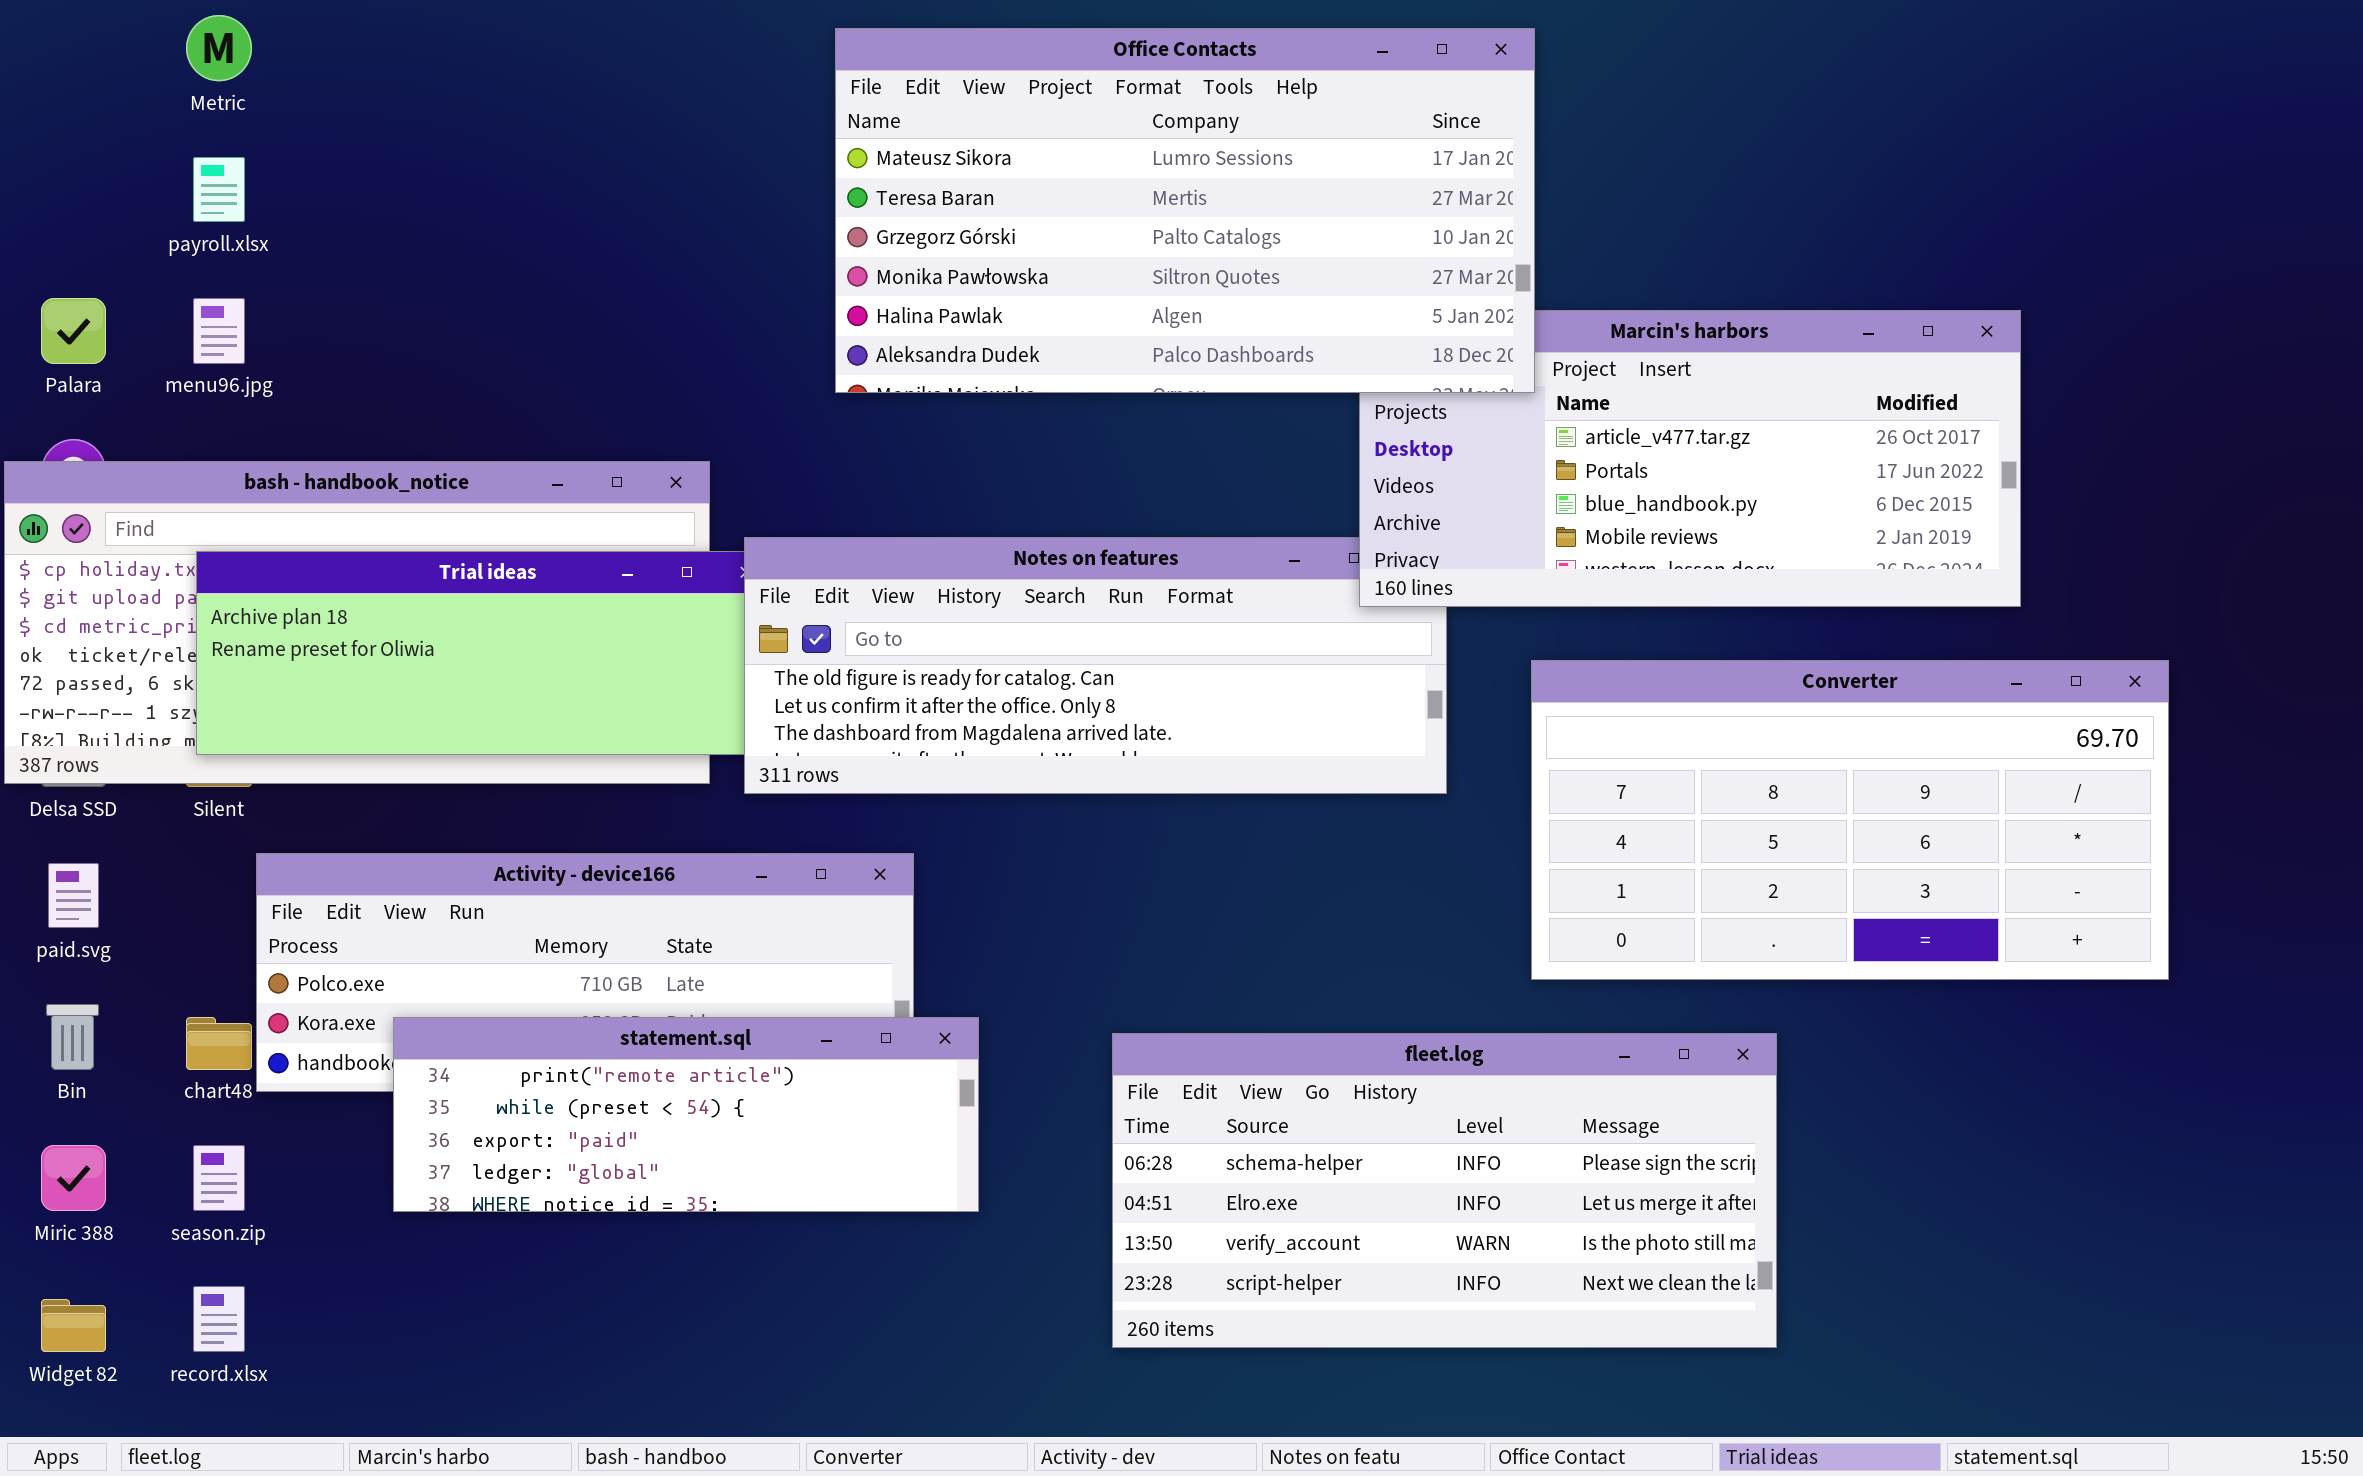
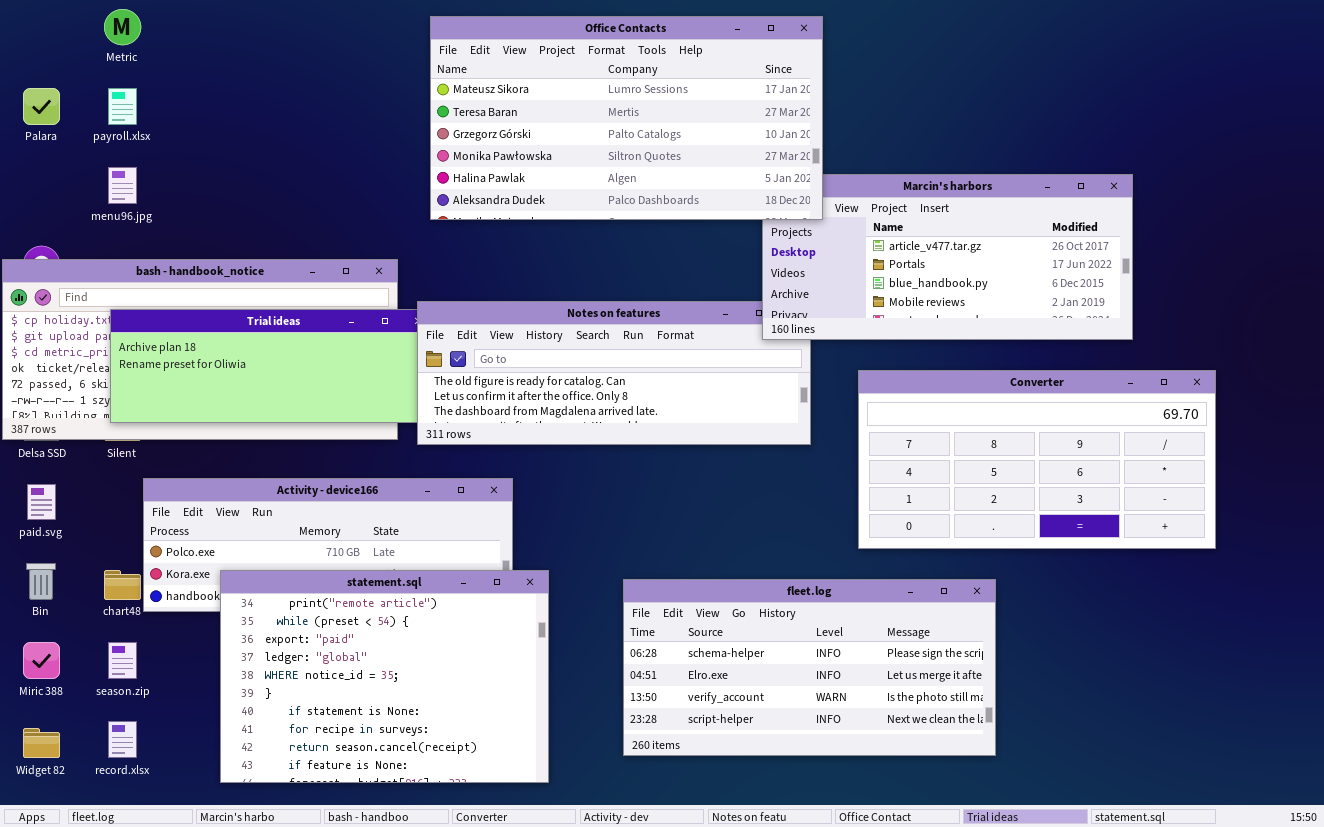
Office Contacts: [835,28,1535,393] -> [430,16,823,220], moved
Palara: [41,298,106,364] -> [23,88,60,125], moved
statement.sql: [393,1017,979,1212] -> [220,570,549,783], resized

